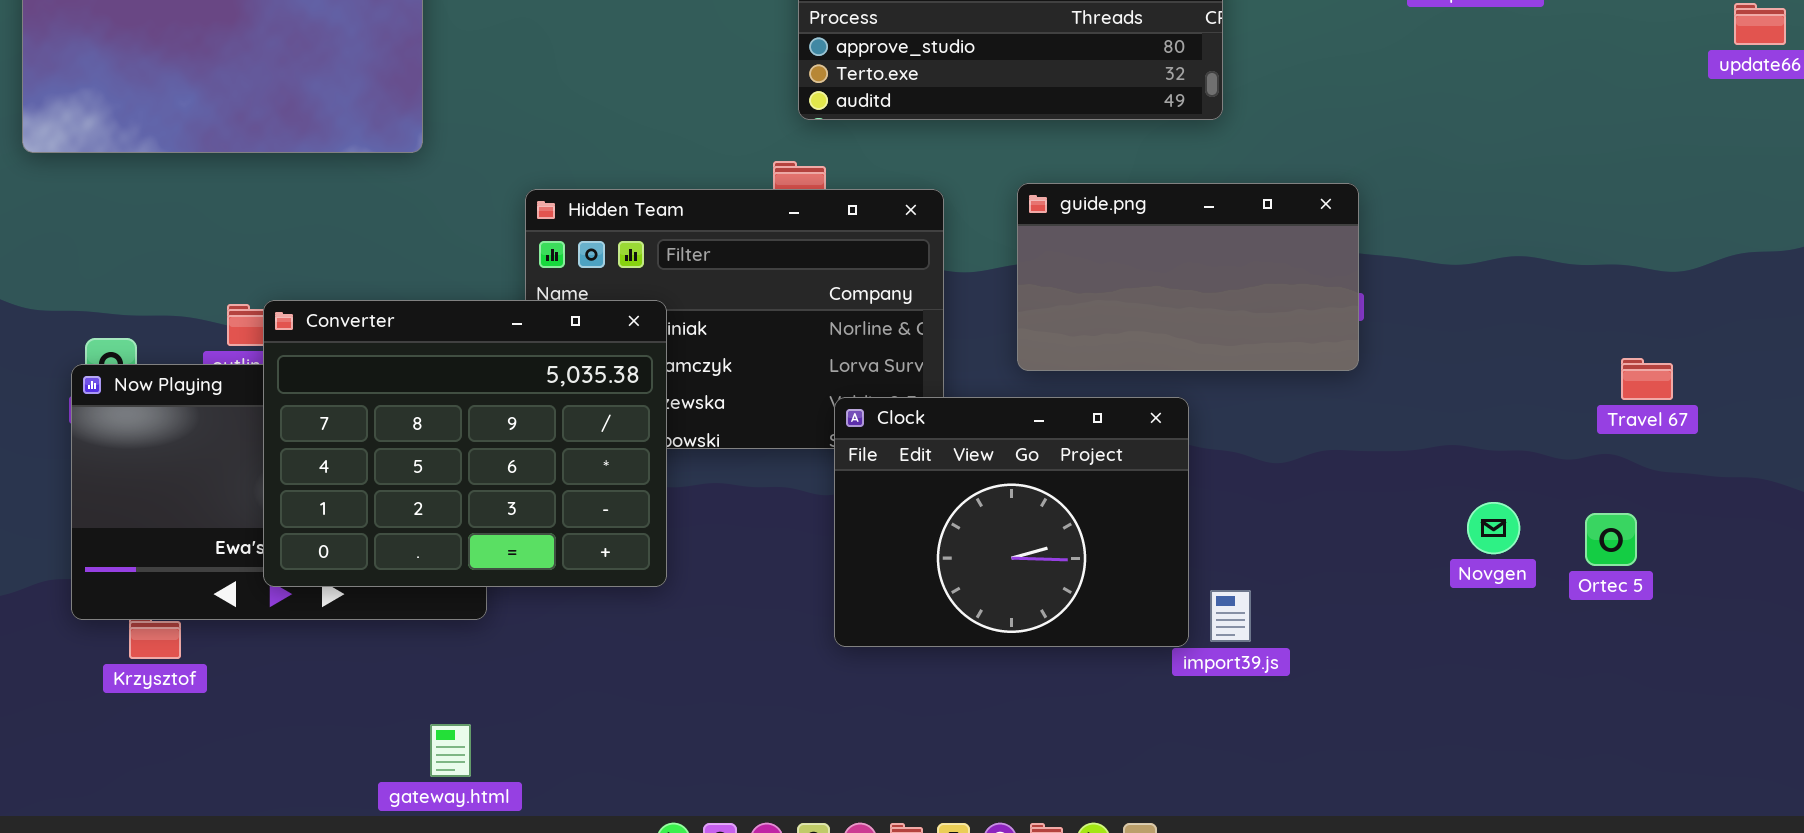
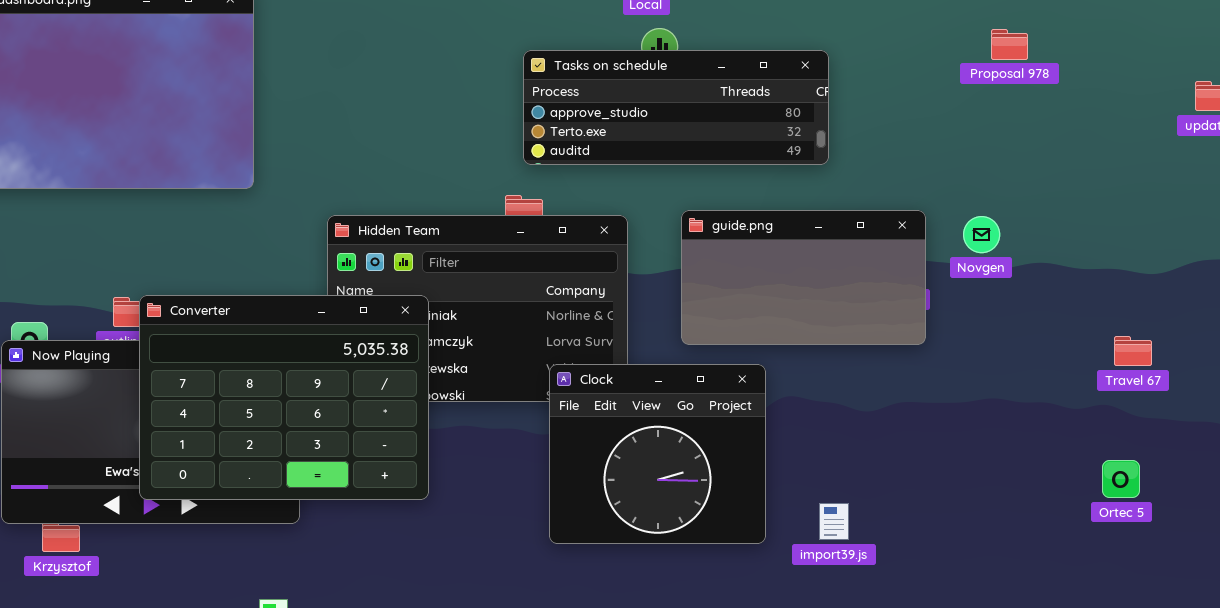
Clock: [834,397,1189,647] -> [549,364,766,544], resized
Novgen: [1467,502,1520,554] -> [963,216,1000,253], moved
Ortec 5: [1585,513,1637,566] -> [1102,460,1140,498], moved

